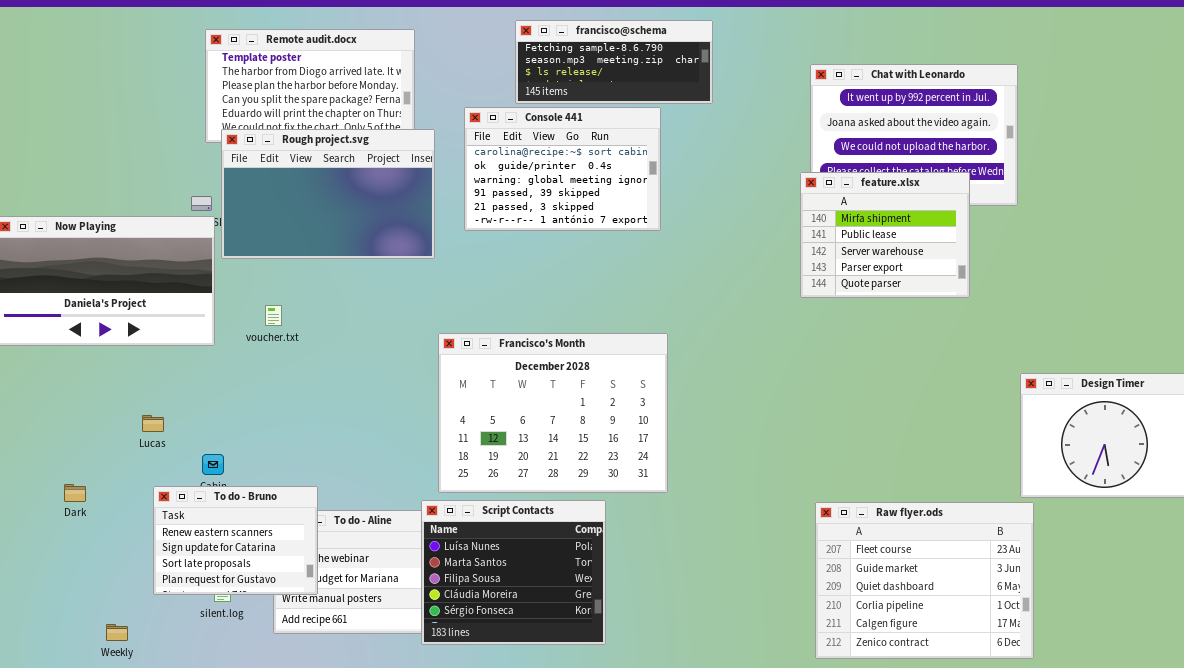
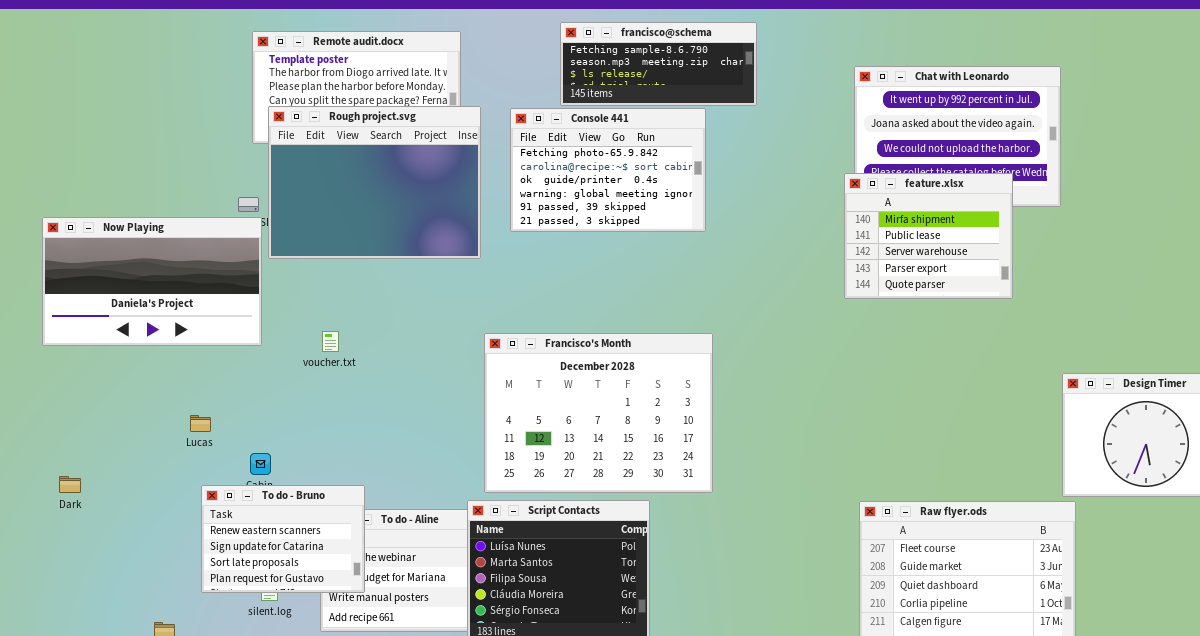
Console 441: [464,107,661,231] -> [510,108,706,232], scrolled up 1 row
Rough project.svg: [221,129,435,259] -> [268,106,481,259], resized
voucher.txt: [265,305,282,326] -> [322,331,339,352], moved
Dark: [64,484,86,502] -> [59,476,81,493], moved

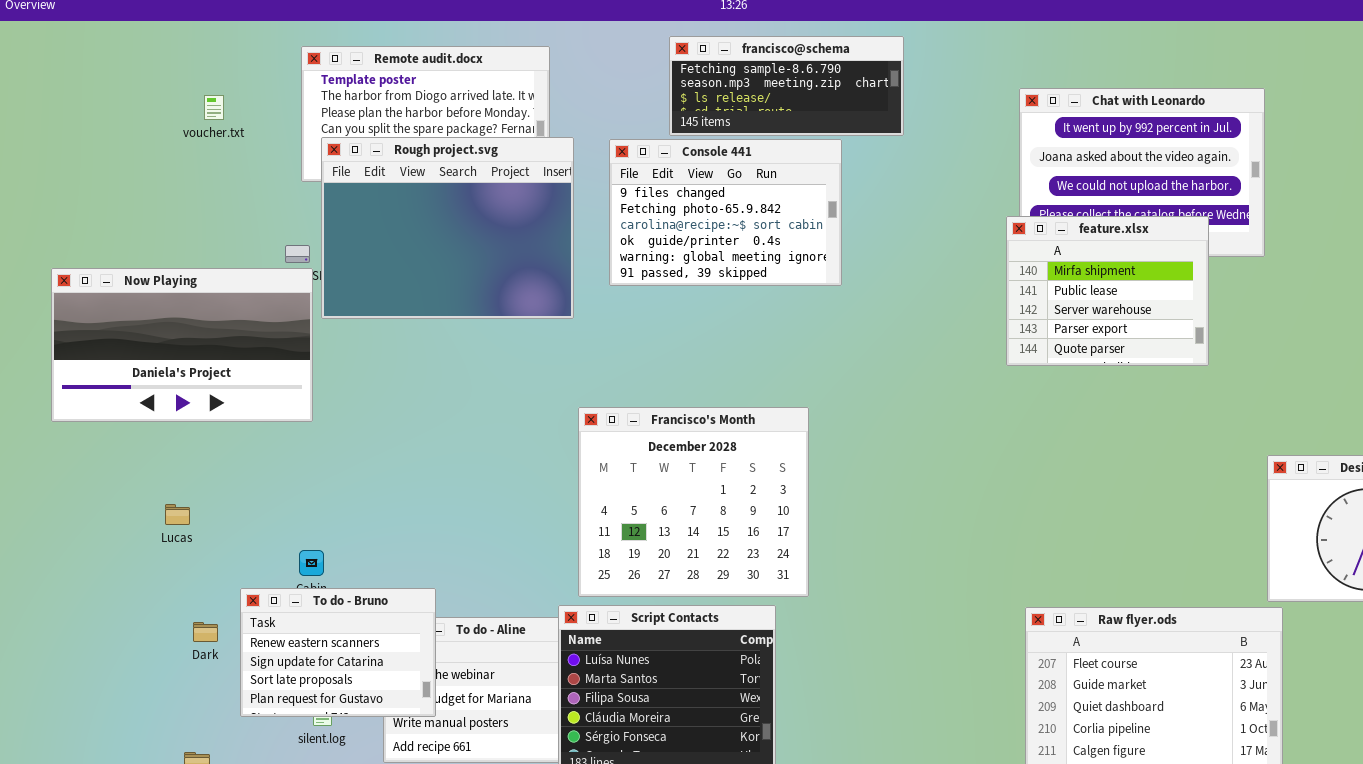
Console 441: [510,108,706,232] -> [609,139,842,286], scrolled up 1 row
voucher.txt: [322,331,339,352] -> [204,95,224,120], moved
Francisco's Month: [484,333,713,493] -> [578,407,809,597], resized
Lucas: [190,415,211,432] -> [165,504,190,525], moved
Dark: [59,476,81,493] -> [193,622,218,642], moved

